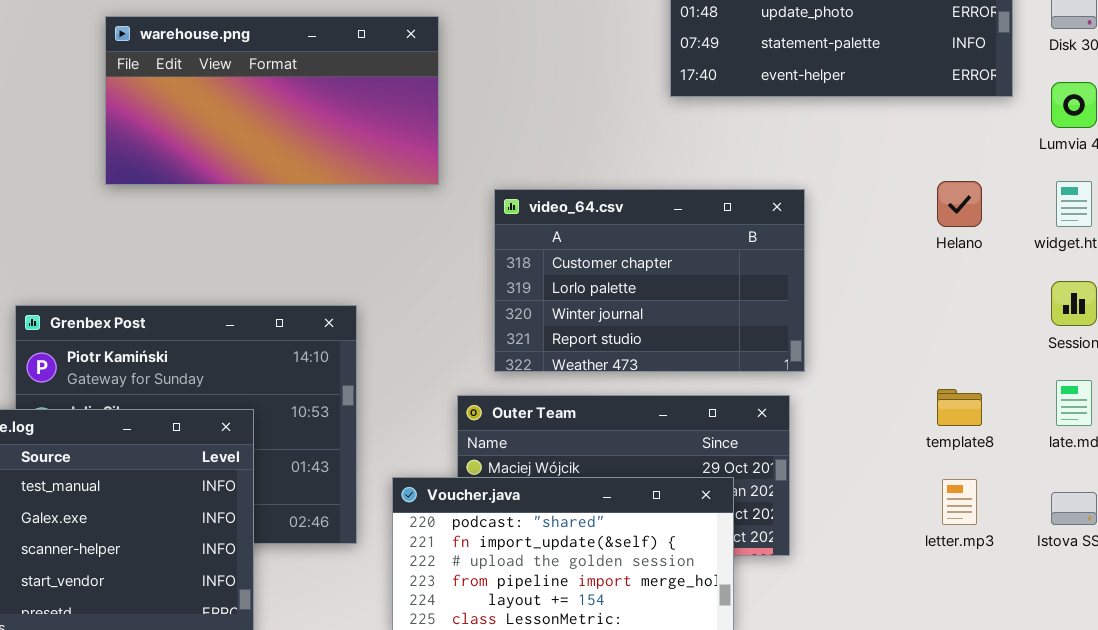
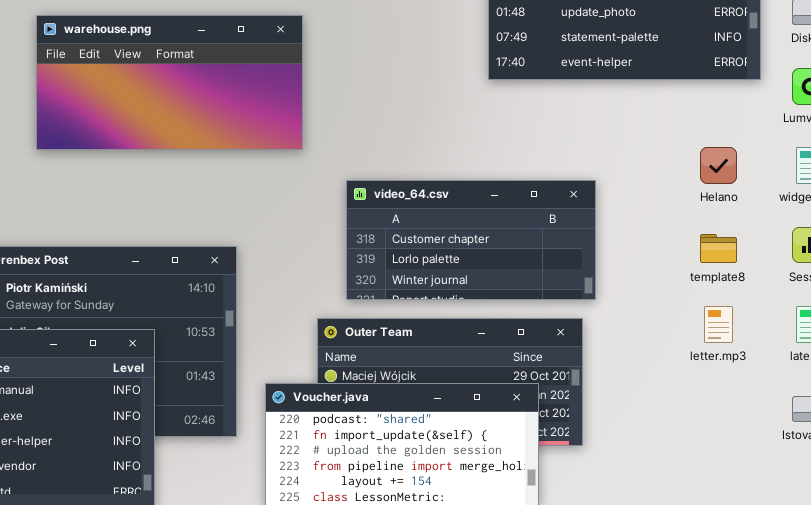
video_64.csv: [494,189,805,372] -> [346,180,596,300], resized
template8: [937,389,982,426] -> [700,234,737,263], moved
letter.mp3: [942,479,977,525] -> [704,306,733,343], moved

